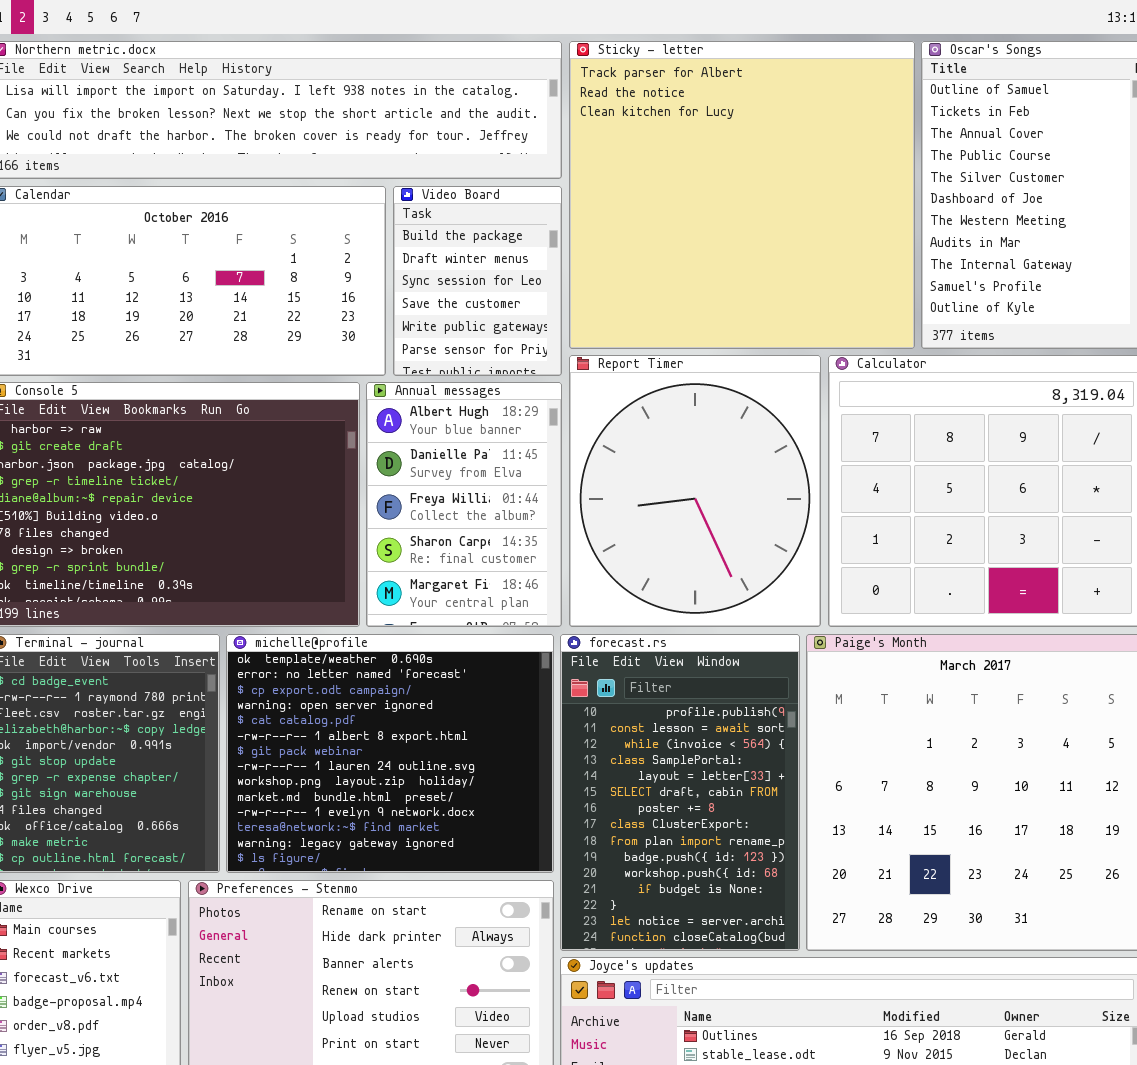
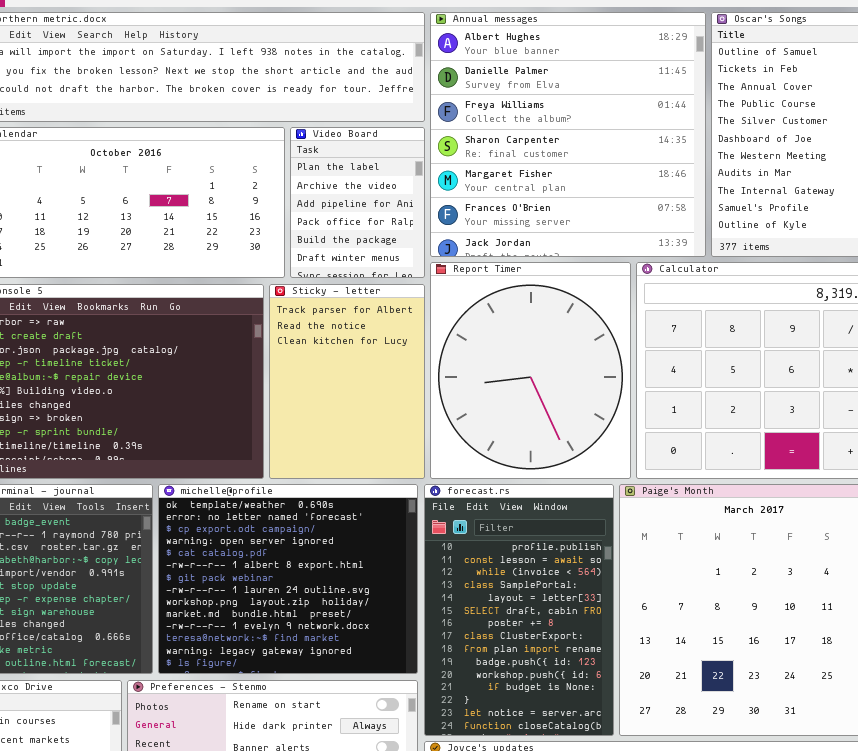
Sticky - letter: [569,41,915,349] -> [269,284,425,479], moved, resized
Video Board: [393,186,562,376] -> [290,127,425,278], scrolled up 4 rows
Annual messages: [366,382,562,627] -> [430,12,706,257], moved, resized

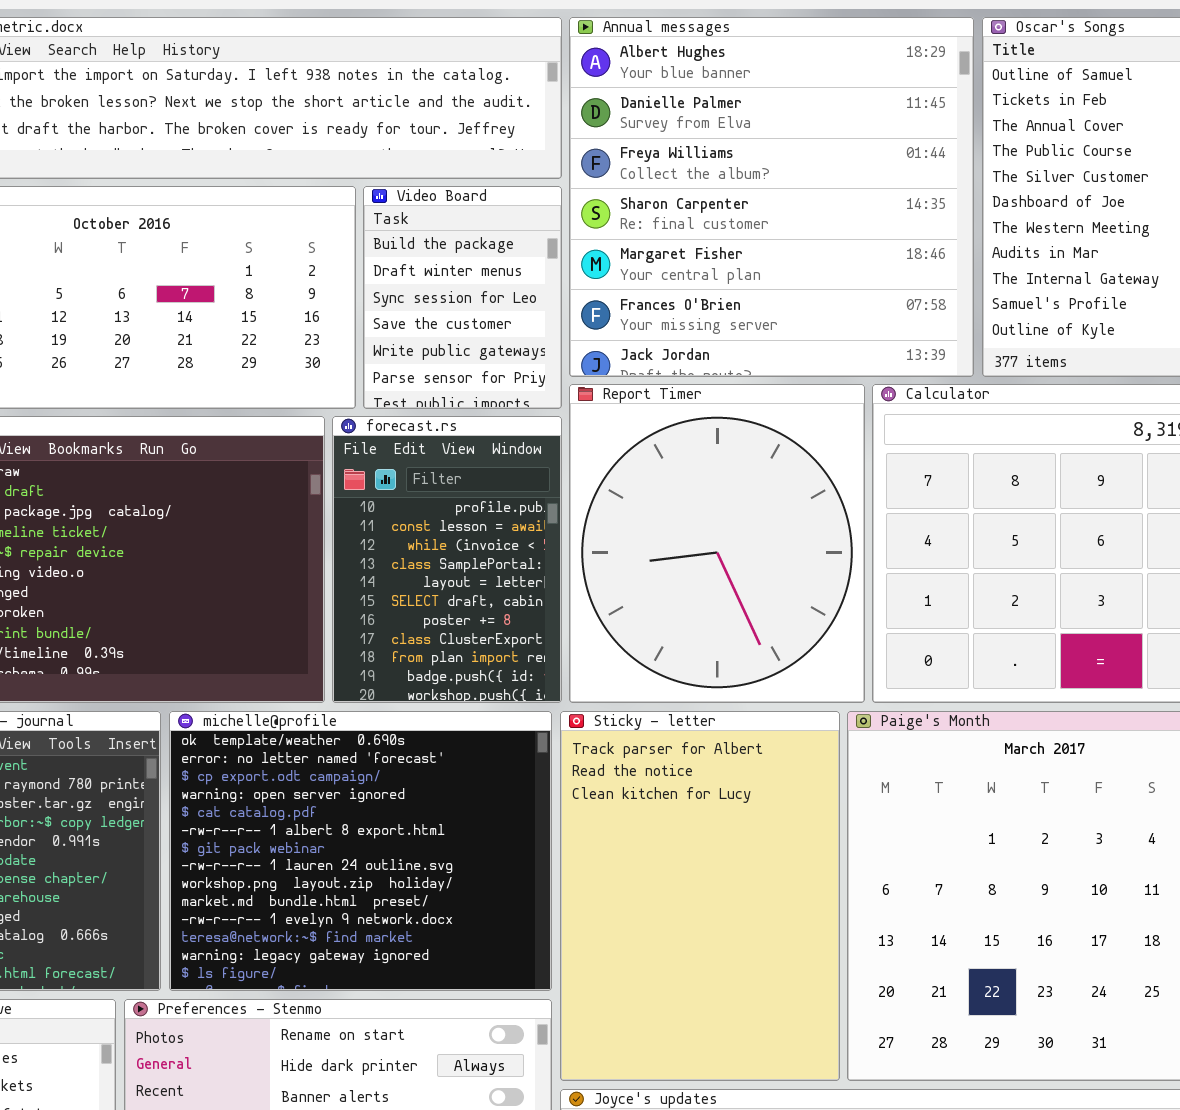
Video Board: [290,127,425,278] -> [363,186,562,409], scrolled down 4 rows
Sticky - letter: [269,284,425,479] -> [560,711,840,1081], moved, resized
forecast.rs: [424,484,614,736] -> [332,416,562,703], moved, resized

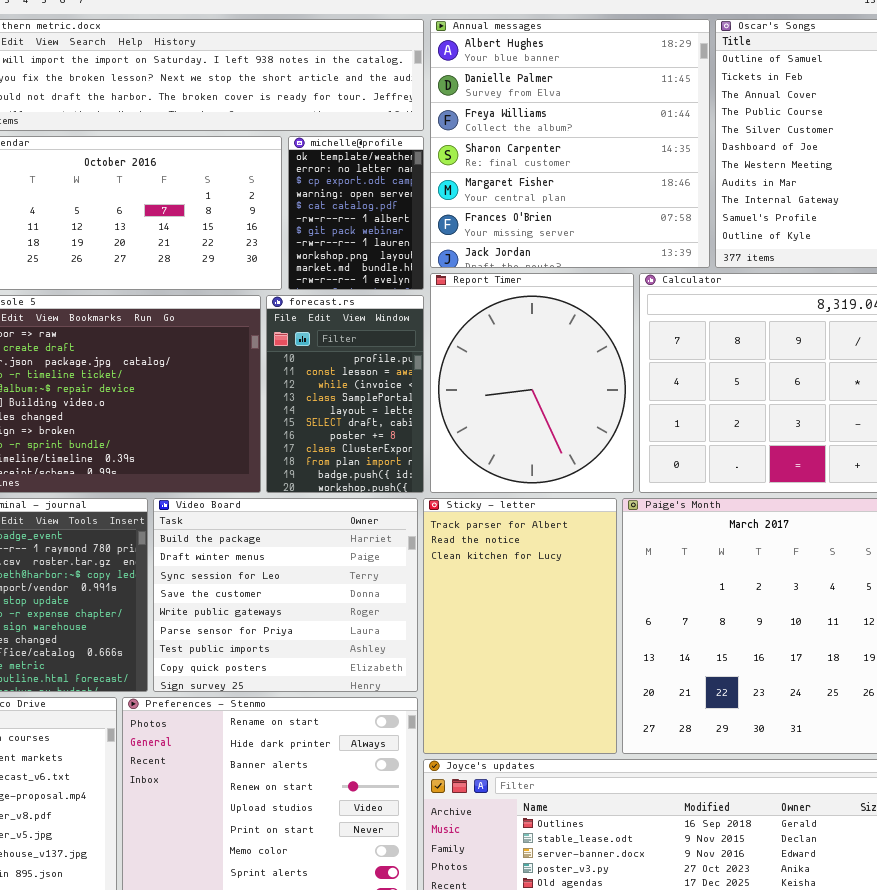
Video Board: [363,186,562,409] -> [153,498,418,692], moved, resized
michelle@profile: [169,711,552,991] -> [288,136,424,290], moved, resized

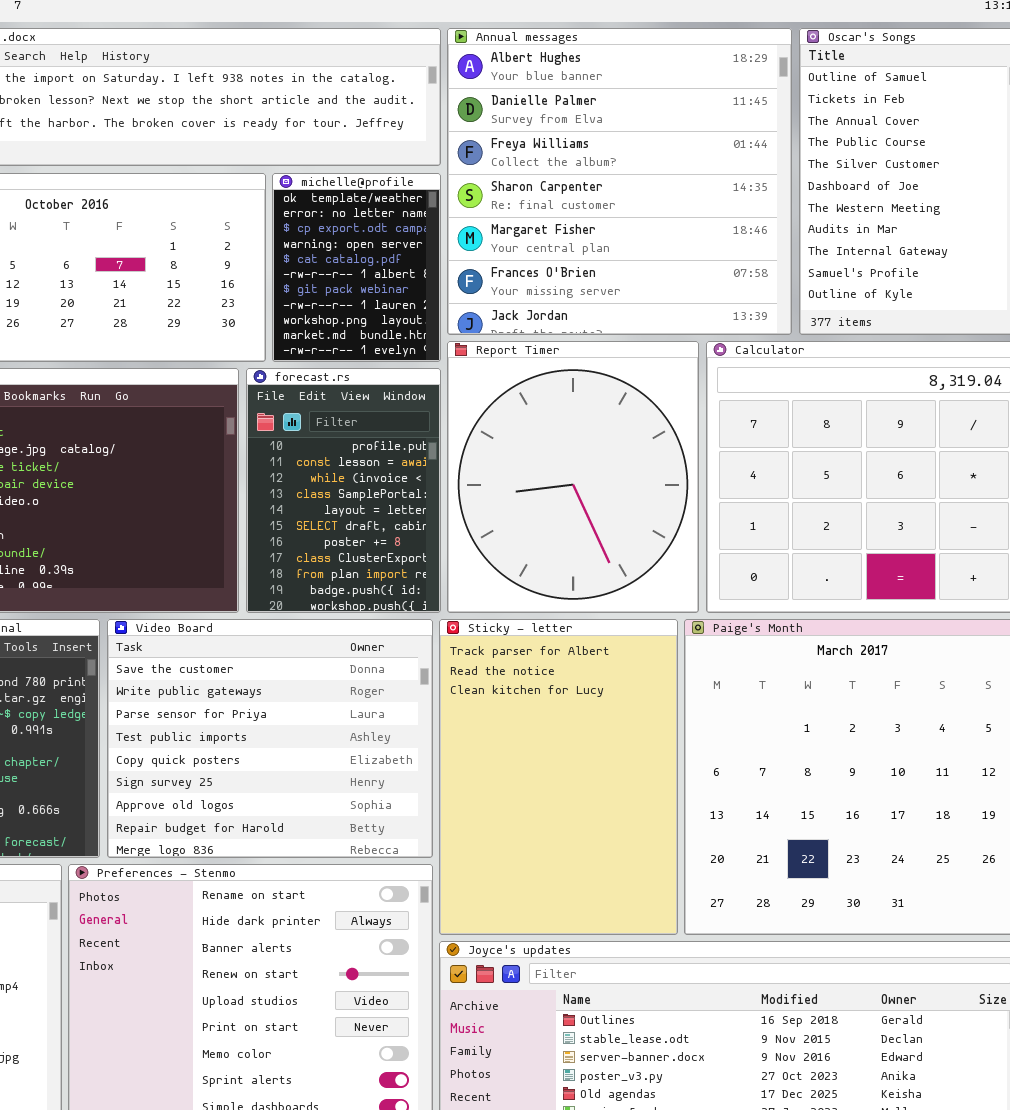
Video Board: [153,498,418,692] -> [107,619,433,858], scrolled down 3 rows

